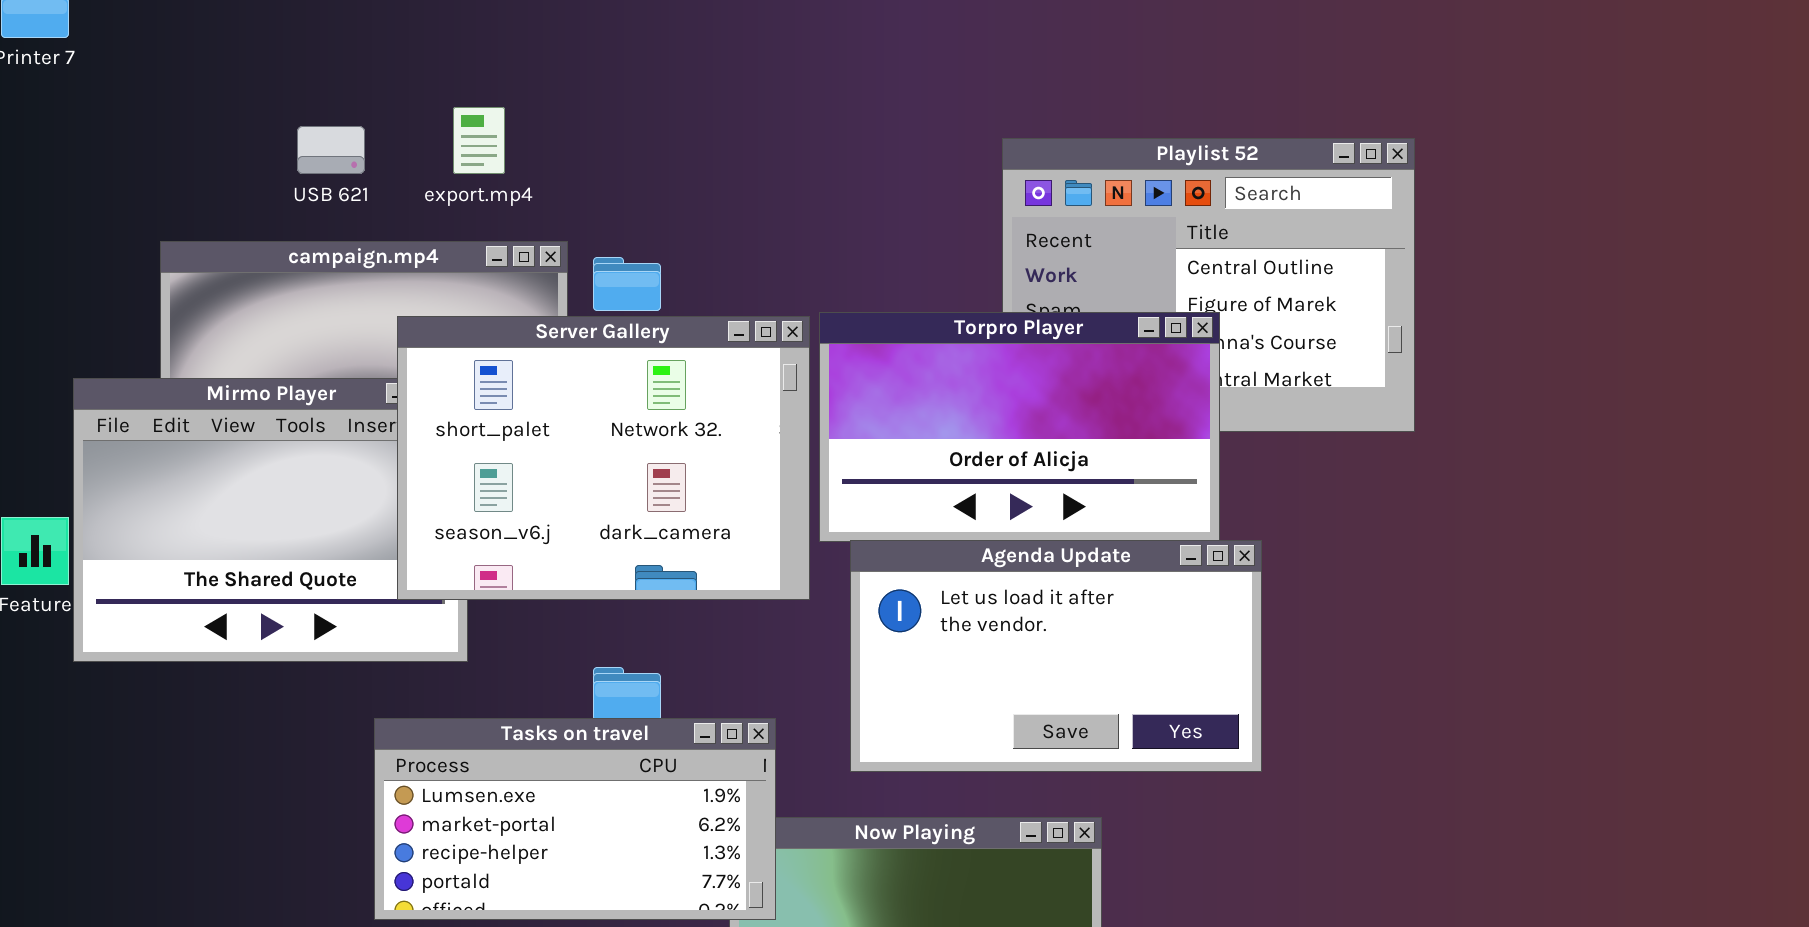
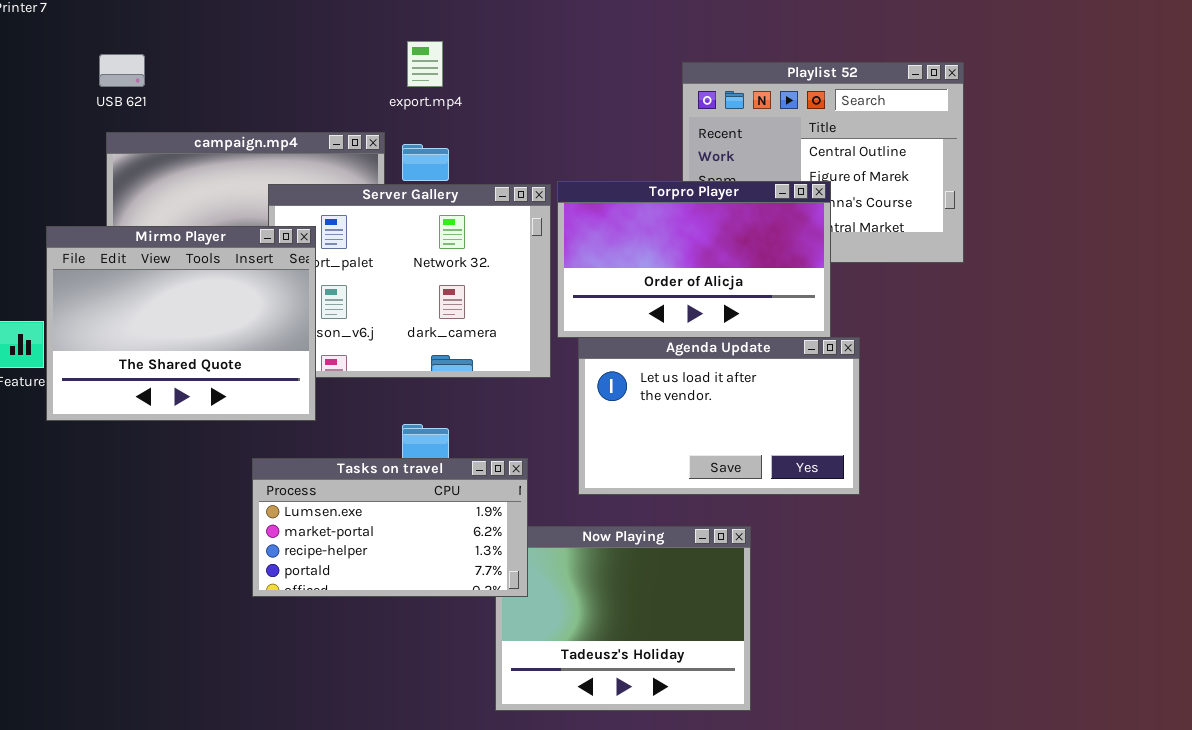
export.mp4: [453,107,505,174] -> [407,41,443,87], moved
USB 621: [297,126,365,174] -> [99,54,145,87], moved
Mirmo Player: [73,378,468,662] -> [46,226,316,421], raised

